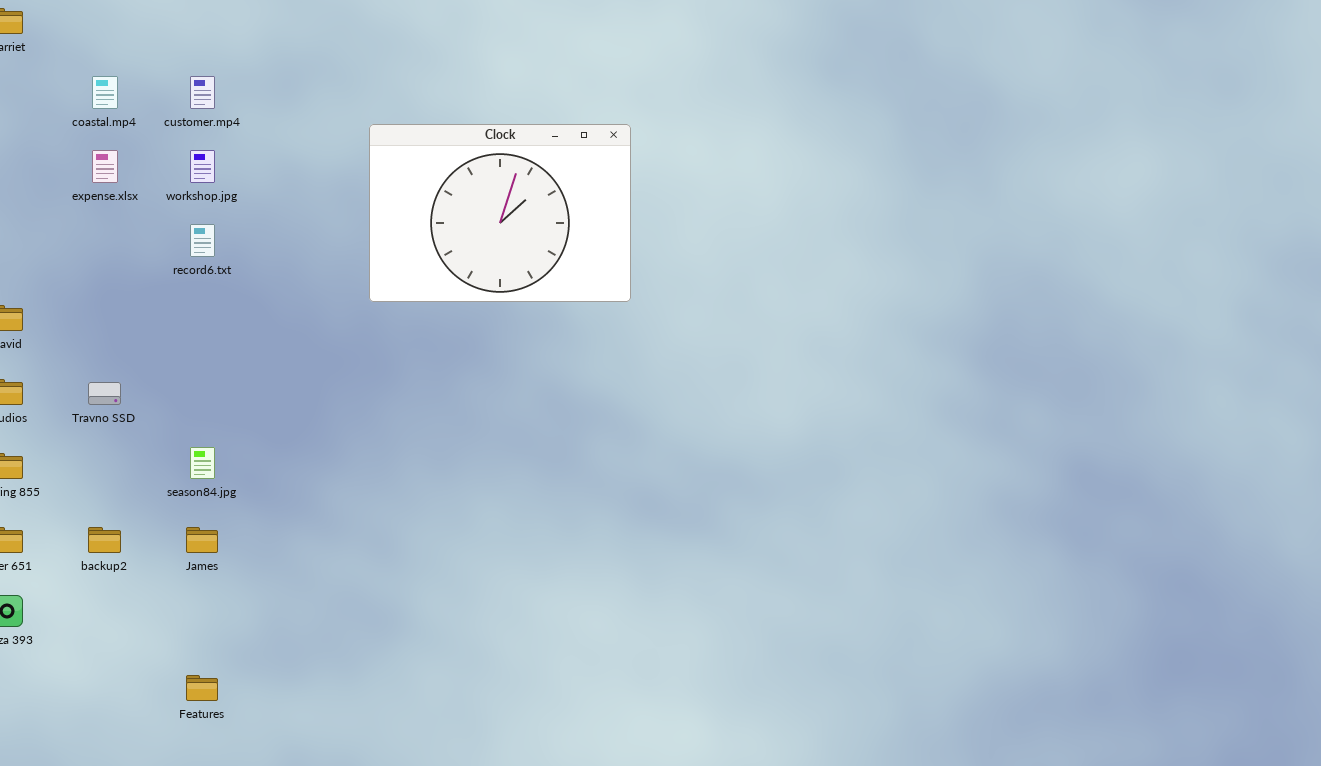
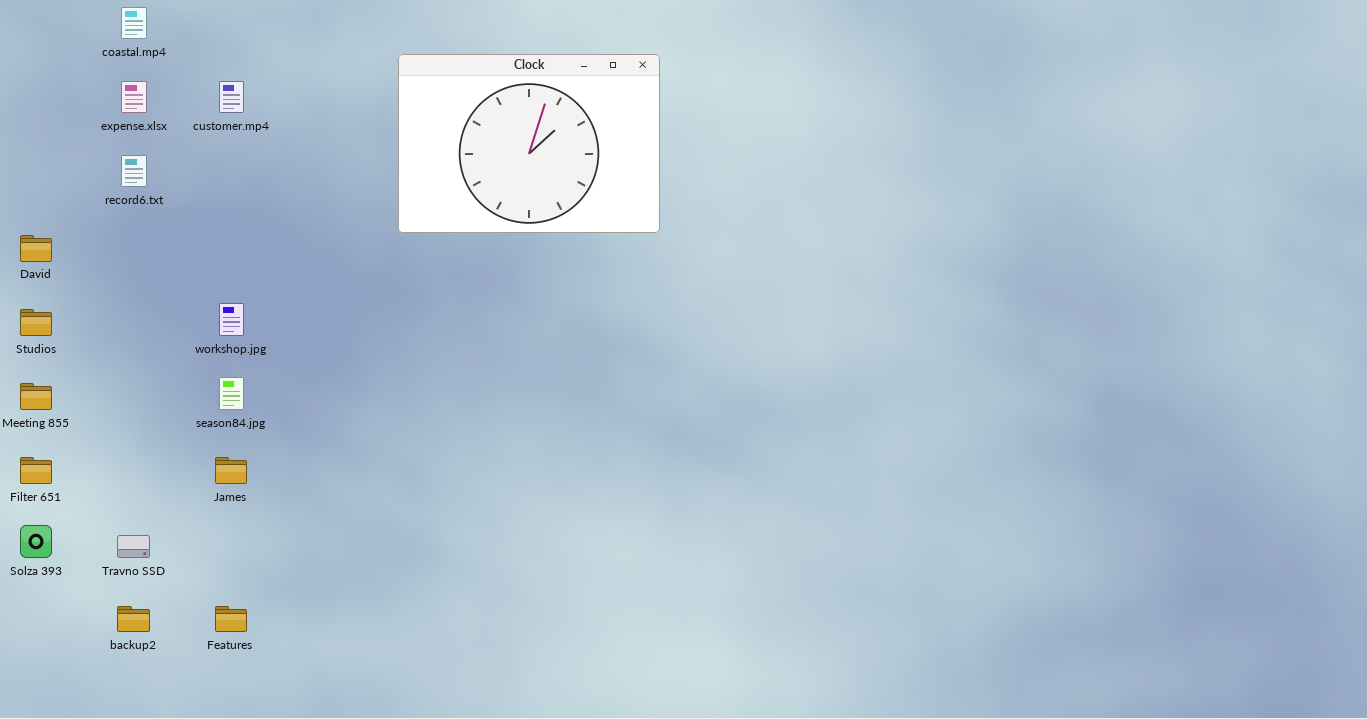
customer.mp4: [190,76,215,109] -> [219,81,244,113], moved
workshop.jpg: [190,150,215,183] -> [219,303,244,336], moved
record6.txt: [190,224,215,257] -> [121,155,147,187], moved
Travno SSD: [88,382,121,405] -> [117,535,150,558], moved
backup2: [88,527,121,553] -> [117,606,150,632], moved

